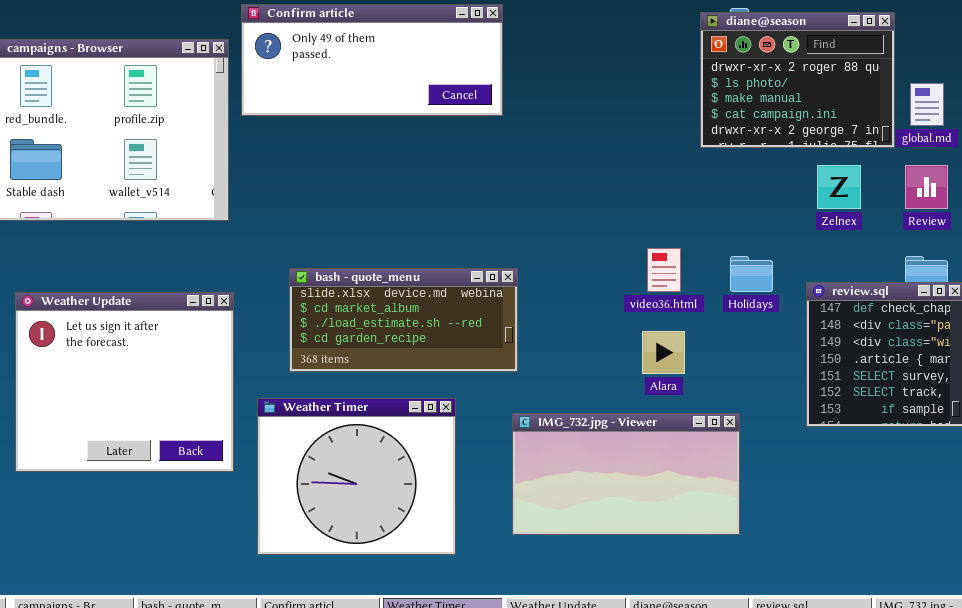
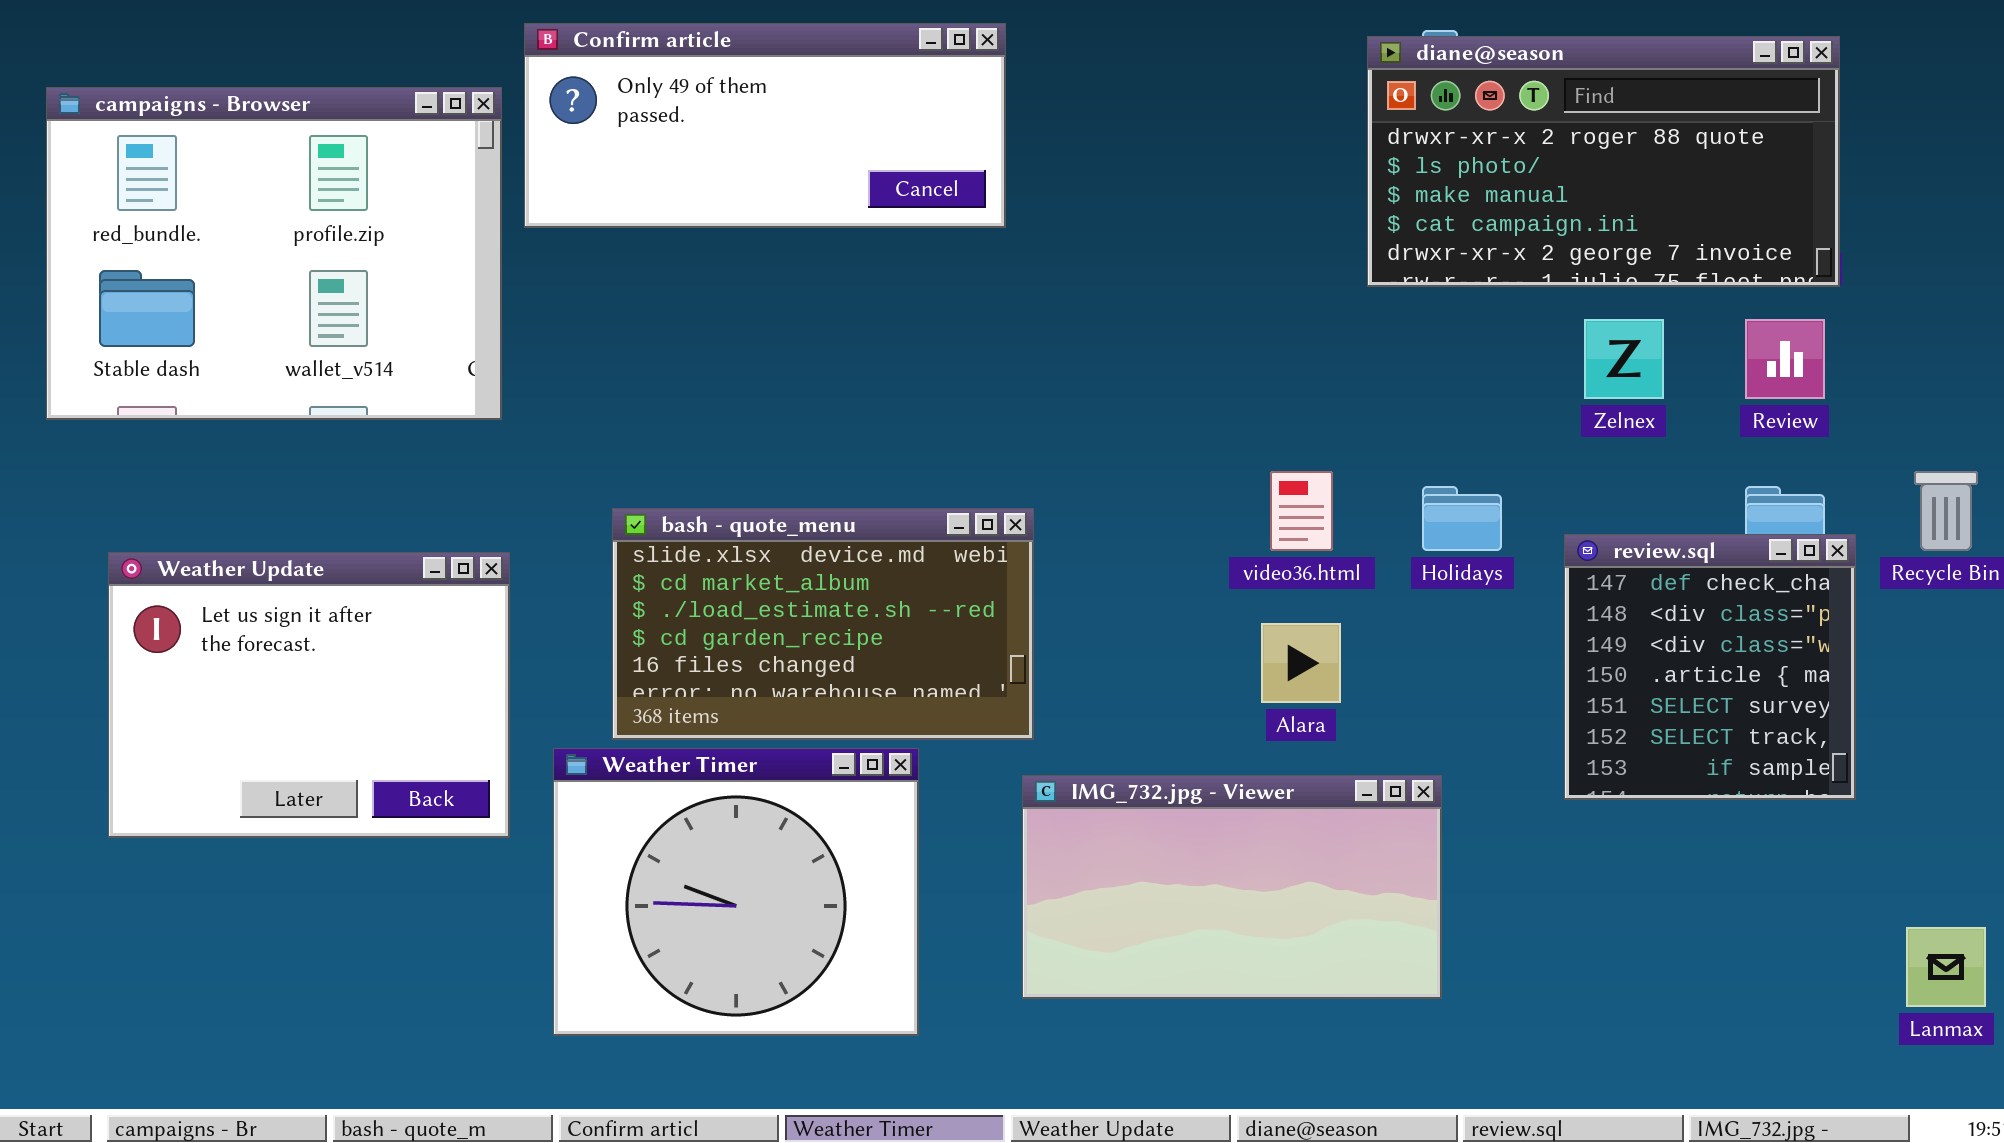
diane@season: [700,12,895,148] -> [1367,36,1840,287], resized
bash - quote_menu: [289,268,518,372] -> [612,508,1034,740], resized
Weather Update: [15,292,234,472] -> [108,552,510,838], resized

